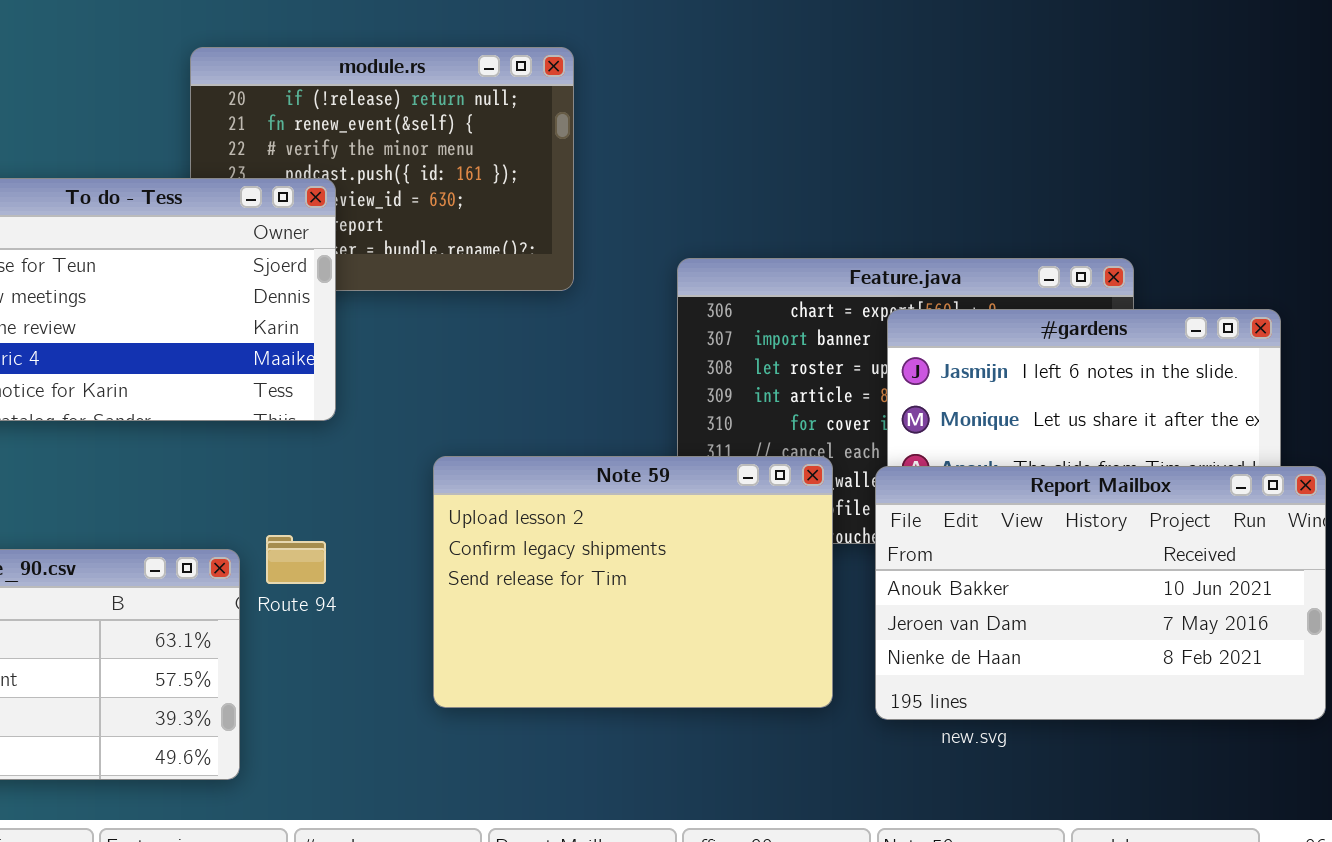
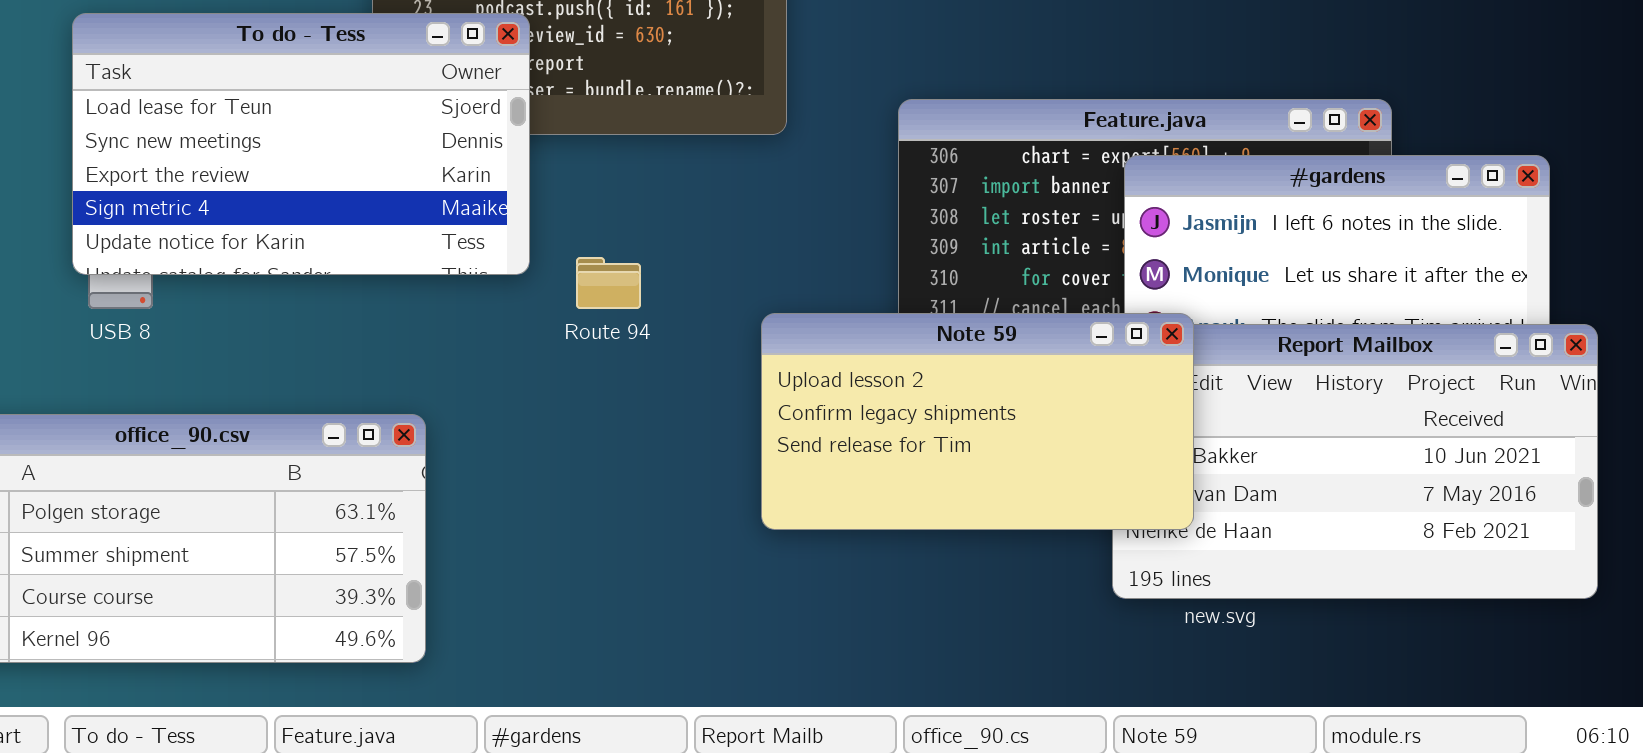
Note 59: [433,456,833,708] -> [761,313,1194,530], moved, resized
Route 94: [266,535,326,584] -> [576,257,641,309], moved

